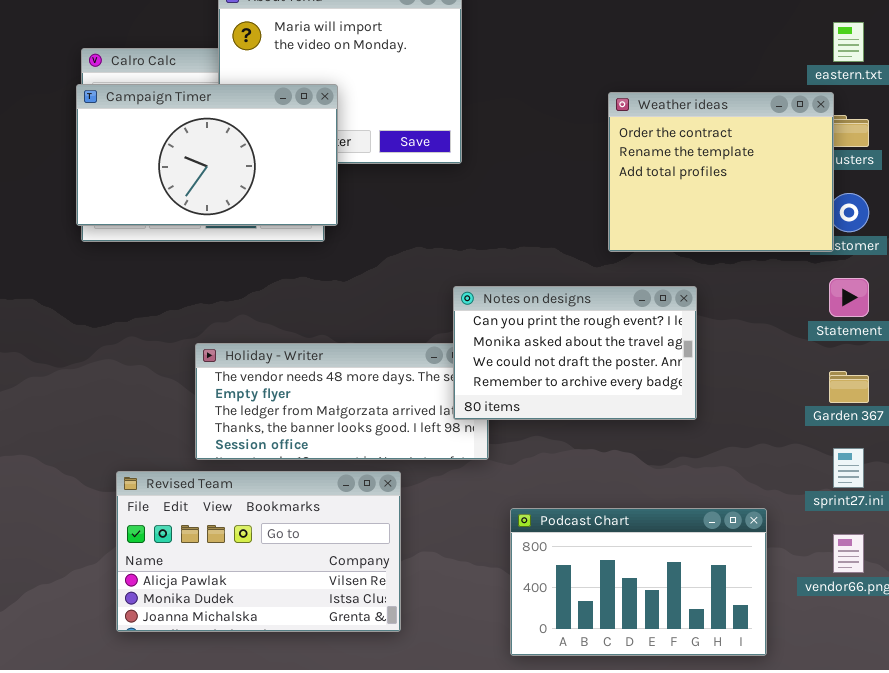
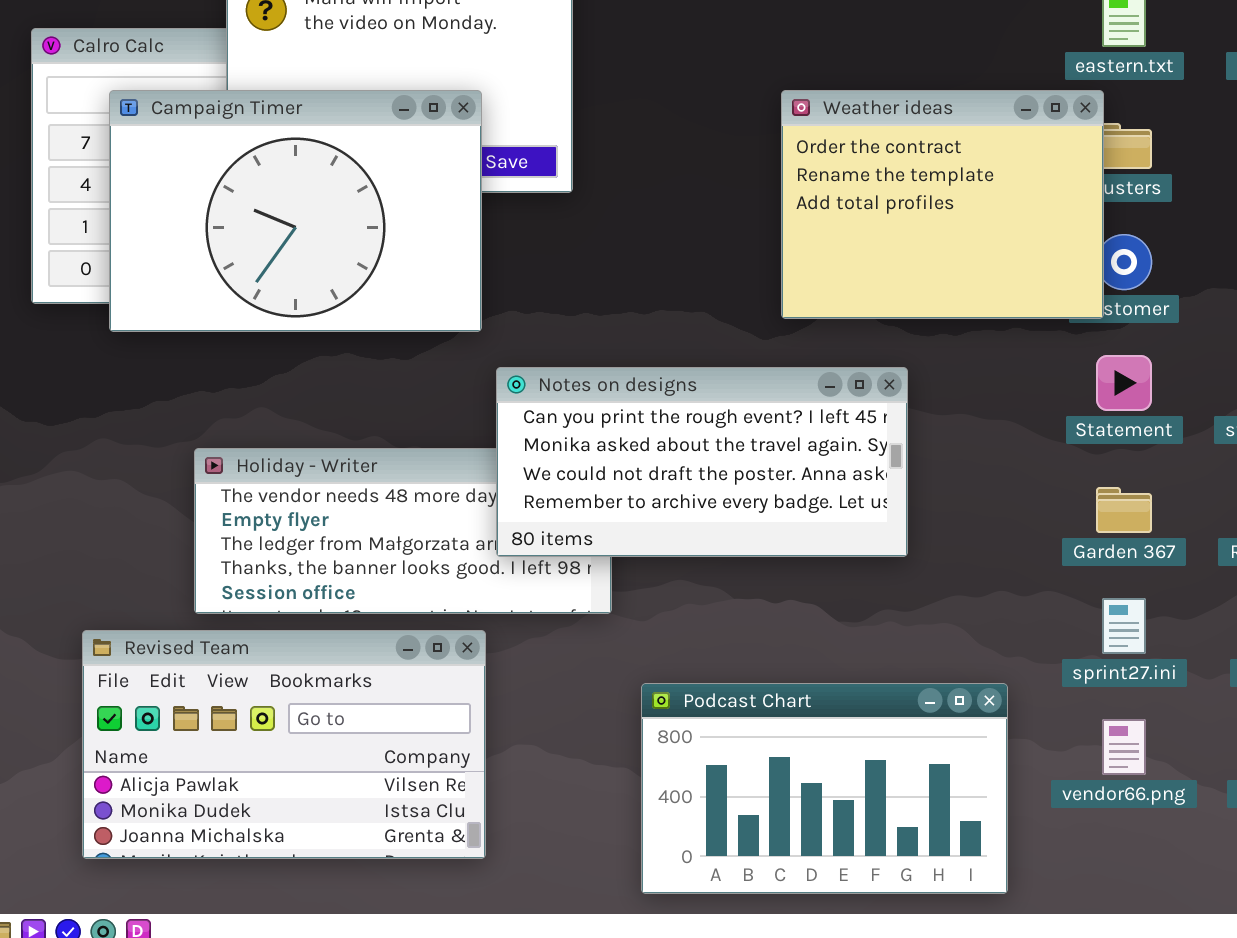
Campaign Timer: [76,84,338,226] -> [109,90,482,332], moved, resized
Notes on designs: [453,286,697,420] -> [496,367,908,557], resized

